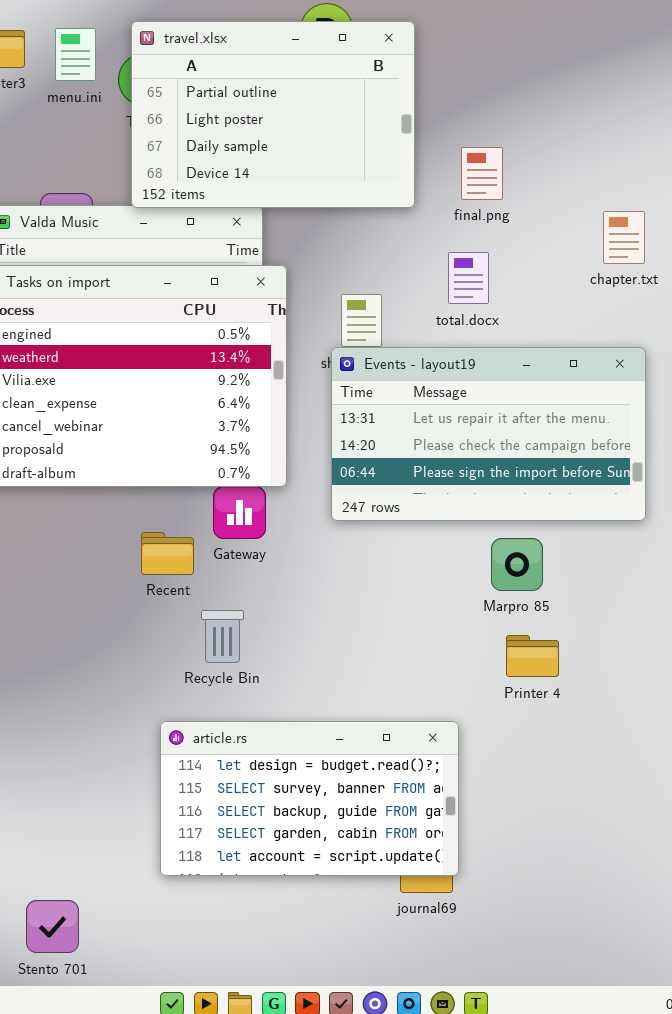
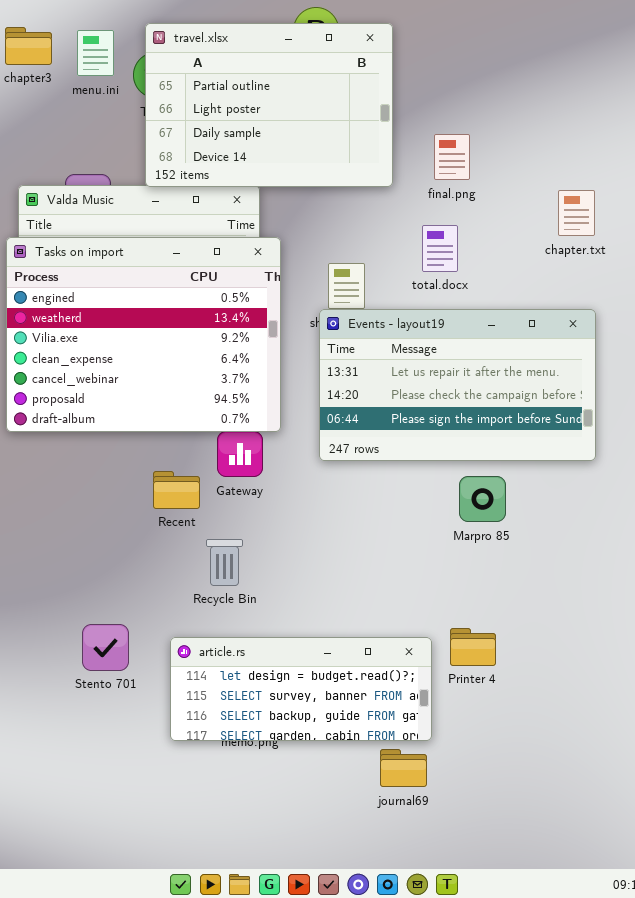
Printer 4: [506,635,559,677] -> [450,628,496,666], moved
article.rs: [160,721,459,876] -> [170,637,432,741], resized
Stento 701: [26,900,79,953] -> [82,624,129,671], moved

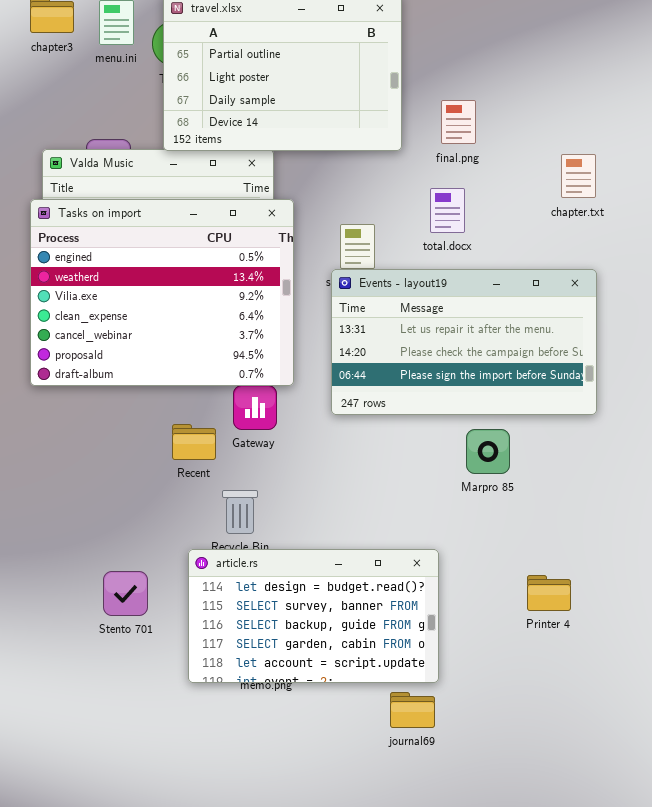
Printer 4: [450,628,496,666] -> [527,575,571,611], moved
article.rs: [170,637,432,741] -> [188,549,439,683], resized

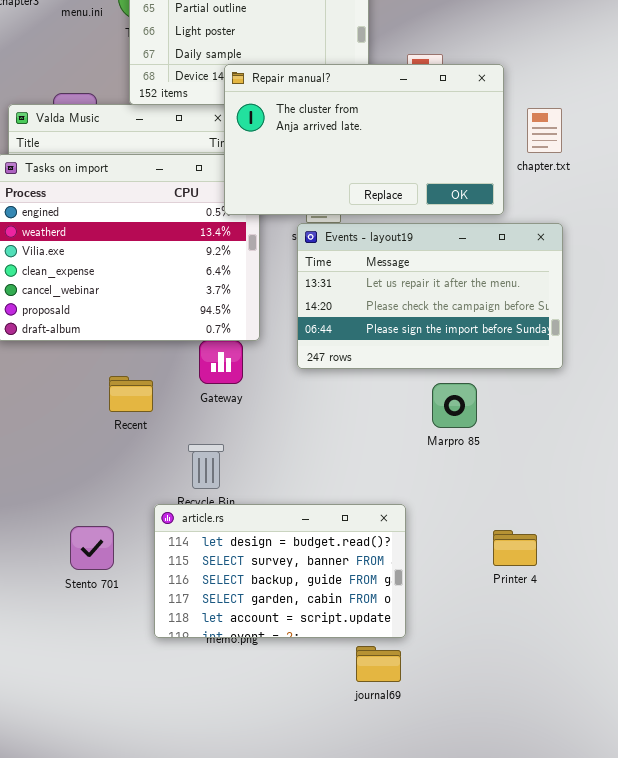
Repair manual?: none -> [224,64,504,215], opened
Recent: [172,424,216,460] -> [109,376,153,412], moved

